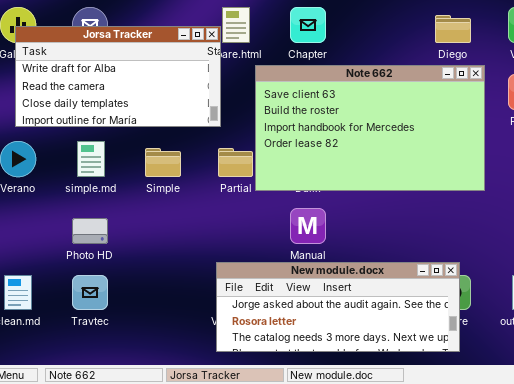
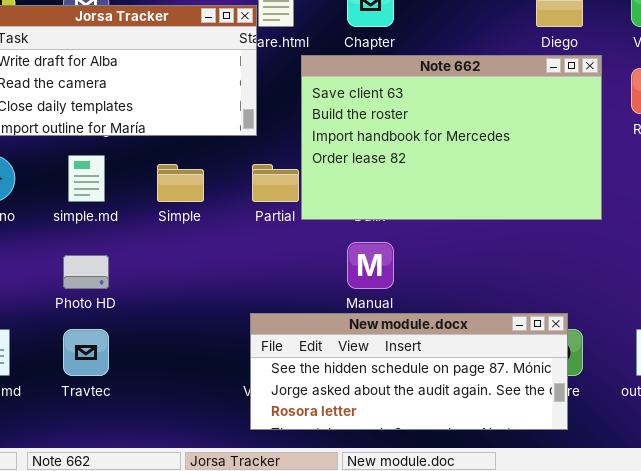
New module.docx: [216,262,460,352] -> [250,313,568,430], scrolled up 1 row

